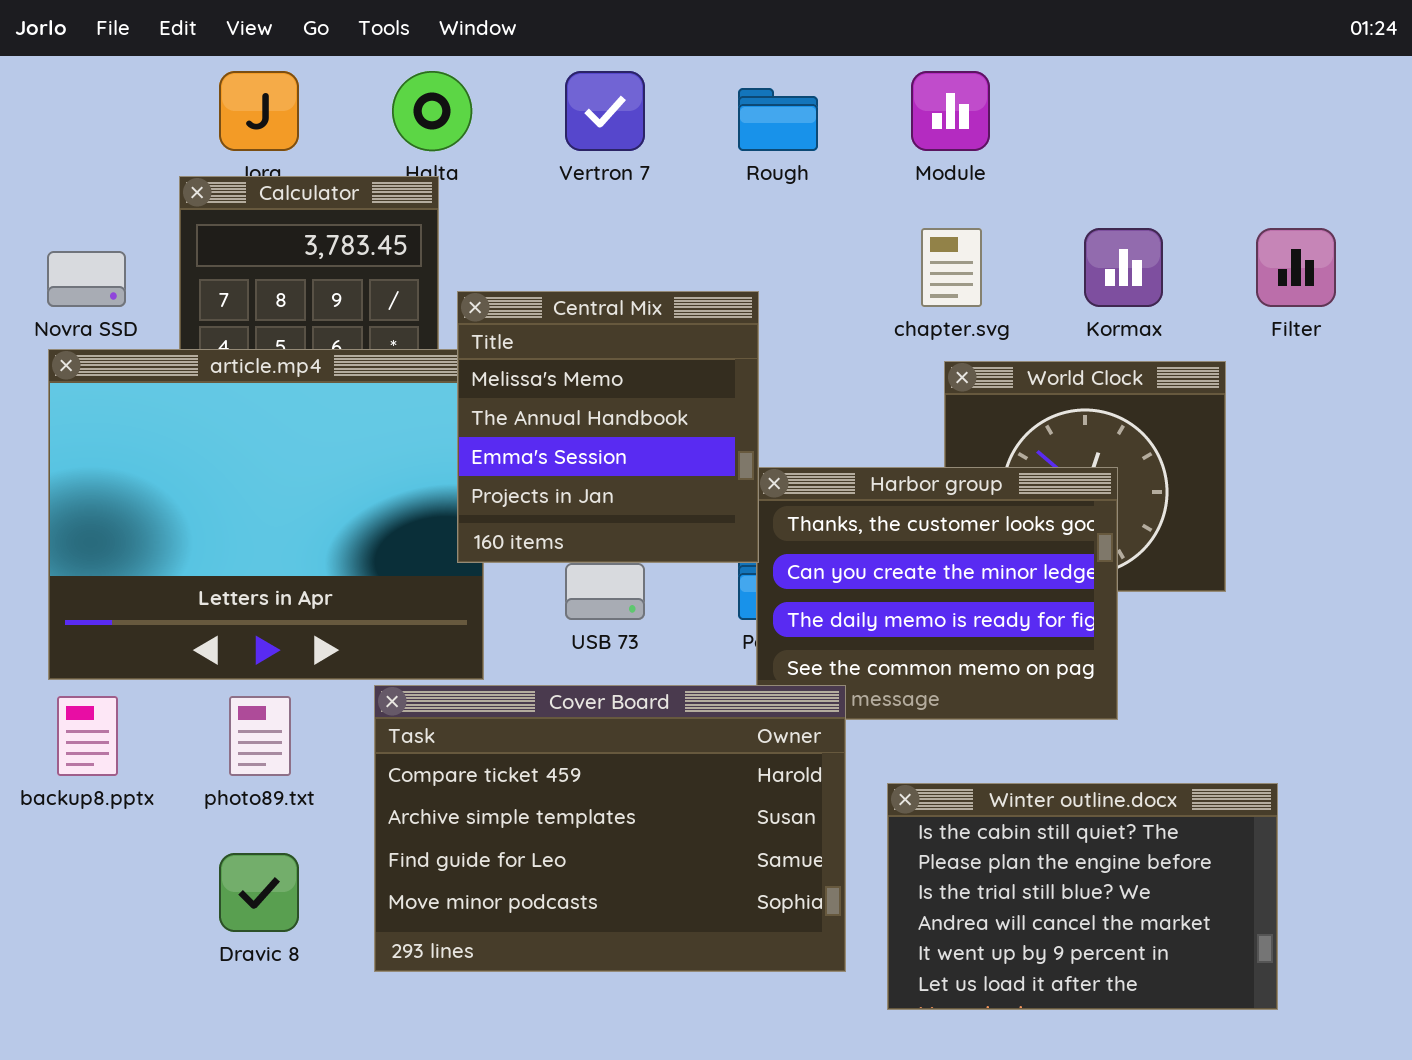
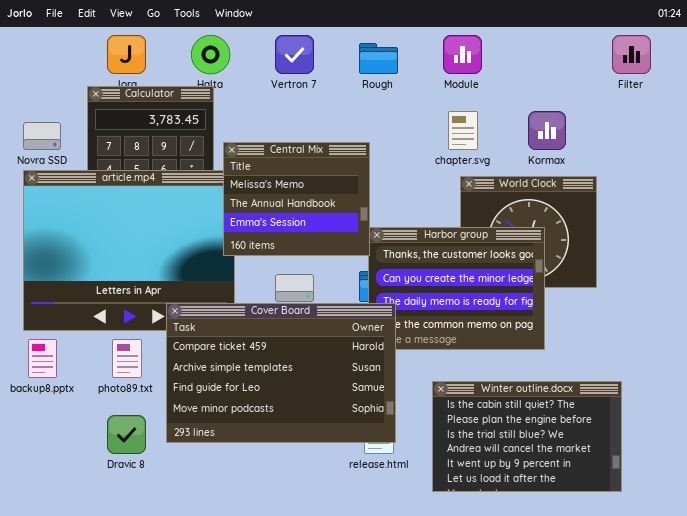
Filter: [1256,228,1336,307] -> [612,35,651,74], moved
Central Mix: [457,291,759,563] -> [223,142,370,256], resized
Cover Board: [374,685,846,972] -> [166,303,396,443], moved

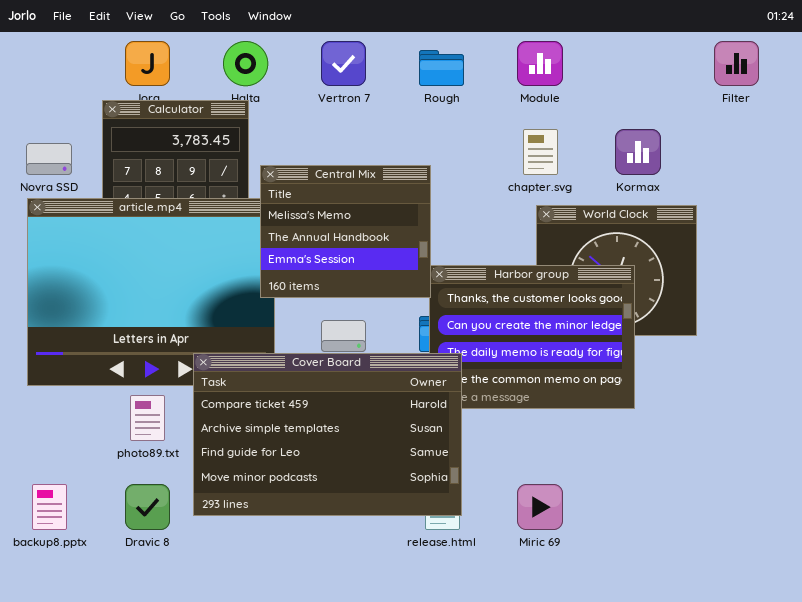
backup8.pptx: [28,339,57,378] -> [32,484,67,530], moved
Winter outline.docx: [432,381,622,492] -> none, closed

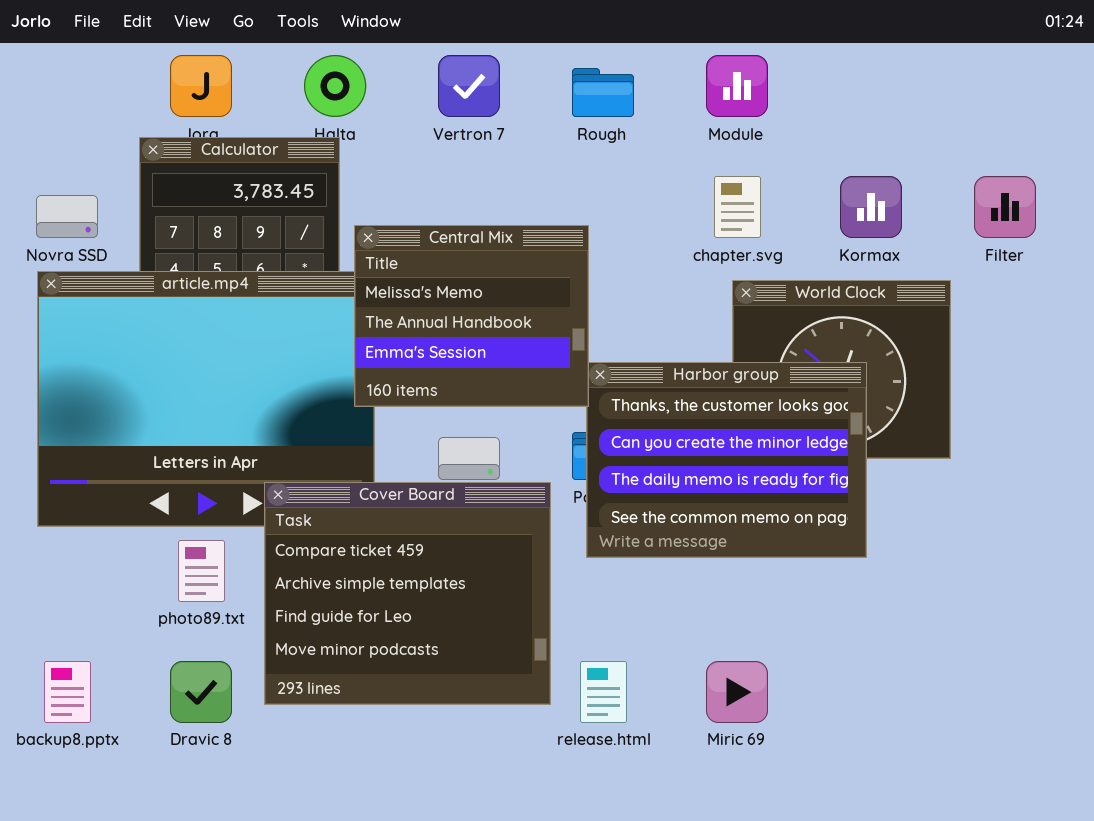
Filter: [714,41,759,86] -> [974,176,1036,238], moved
Cover Board: [193,353,462,516] -> [264,482,551,705], resized

